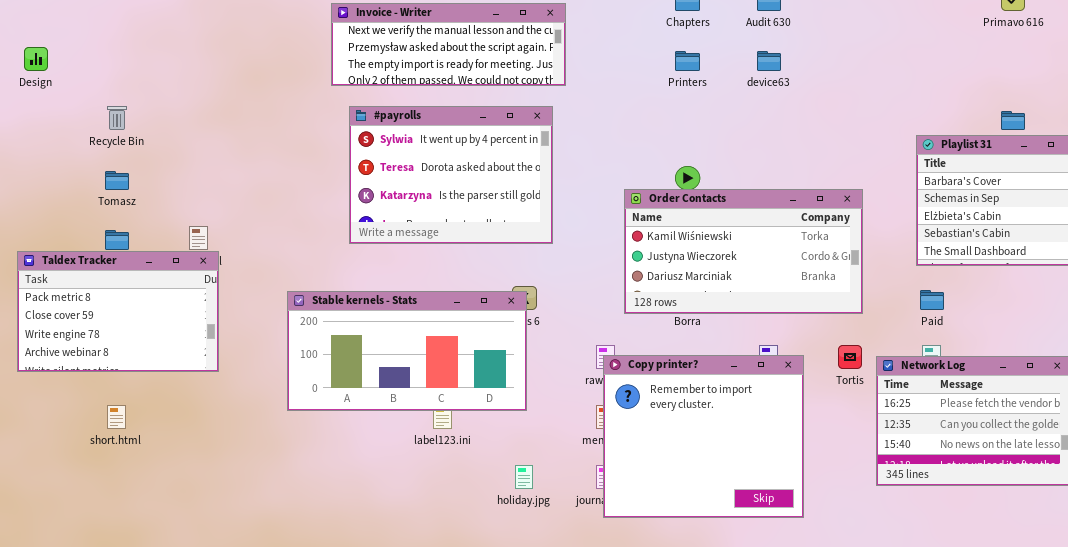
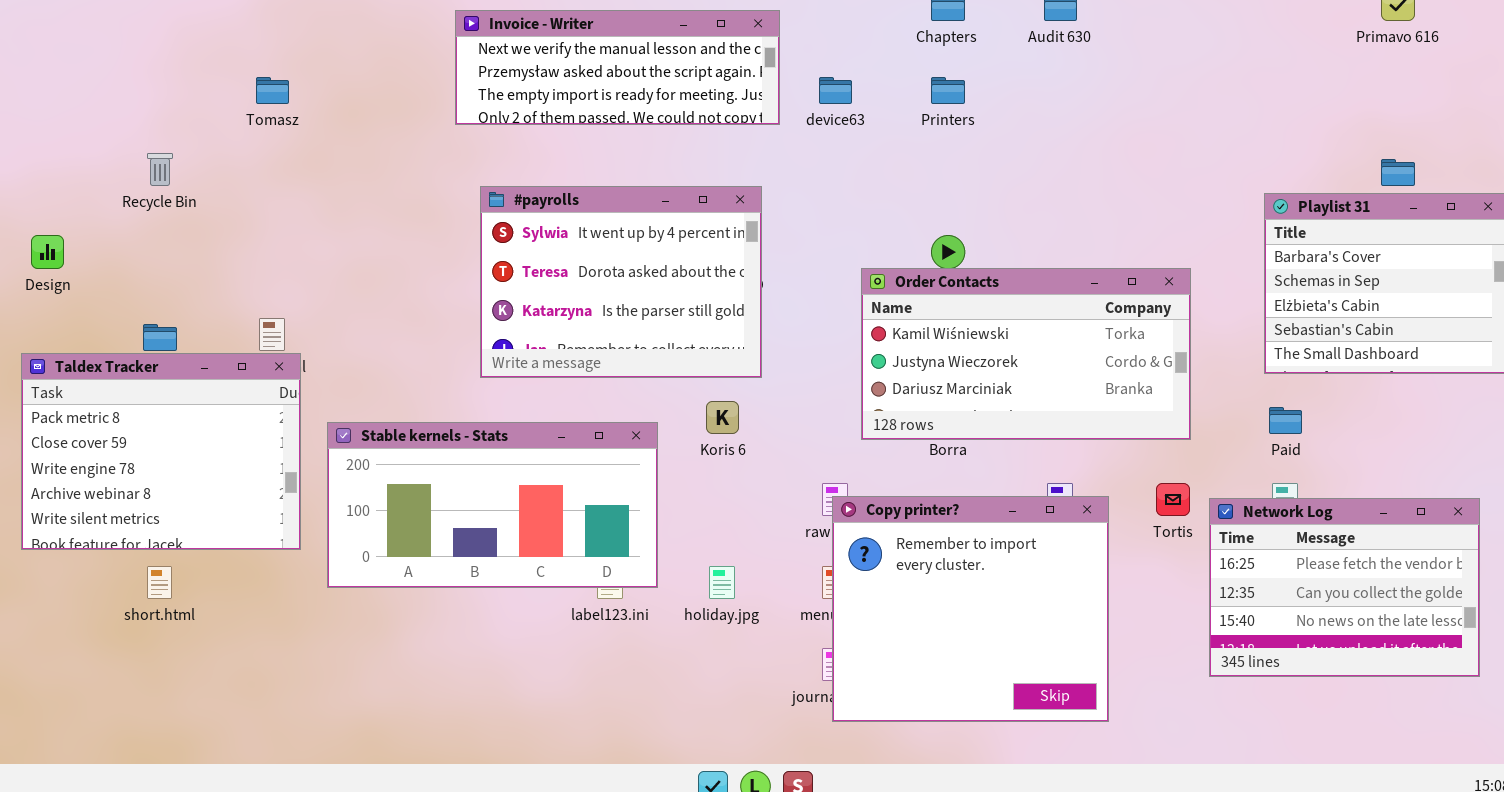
Design: [24,47,48,71] -> [31,235,64,269], moved
device63: [757,51,781,71] -> [819,77,852,104], moved
#payrolls: [349,106,553,244] -> [480,186,762,378], moved
Tomasz: [105,171,129,190] -> [256,77,289,104], moved
Taldex Tracker: [17,251,219,372] -> [21,353,301,550], resized
Stable kernels - Stats: [287,291,527,411] -> [327,422,658,588], moved
holiday.jpg: [515,465,533,489] -> [709,566,735,599], moved

